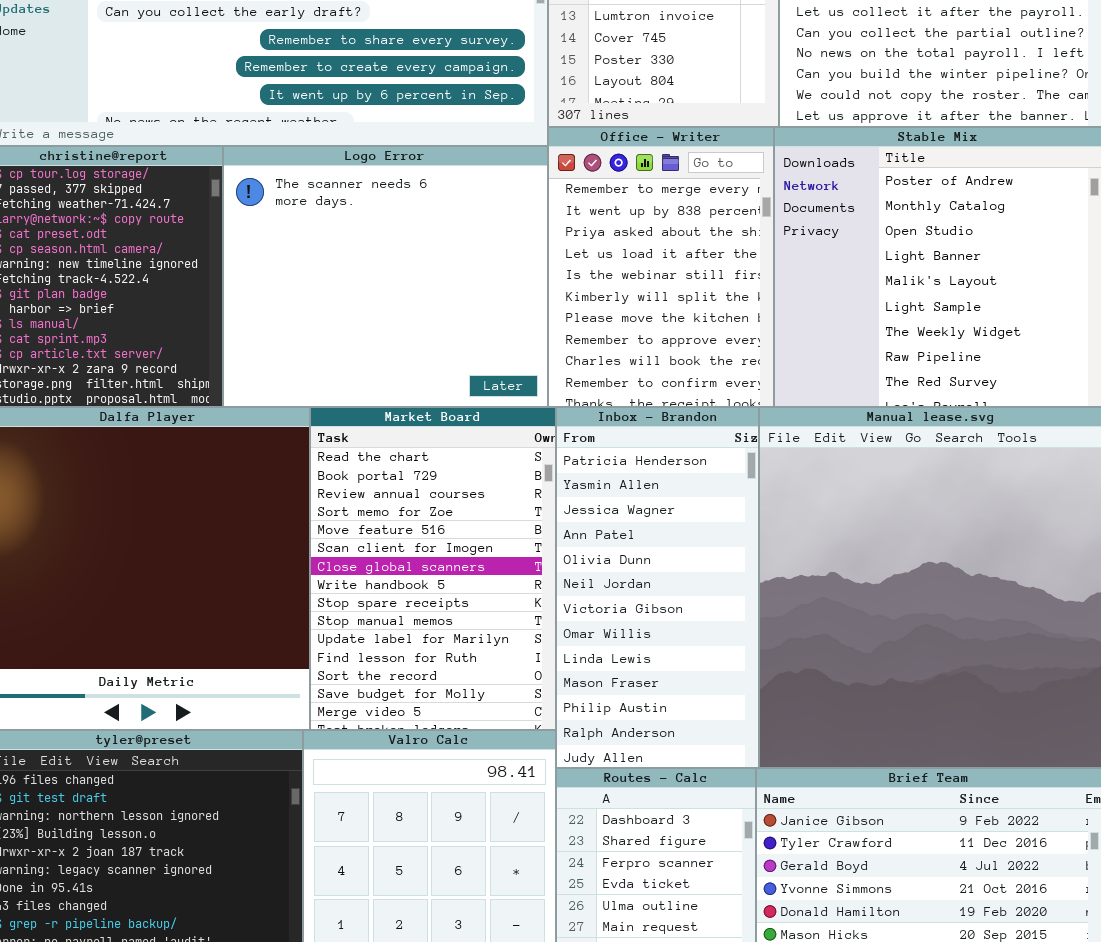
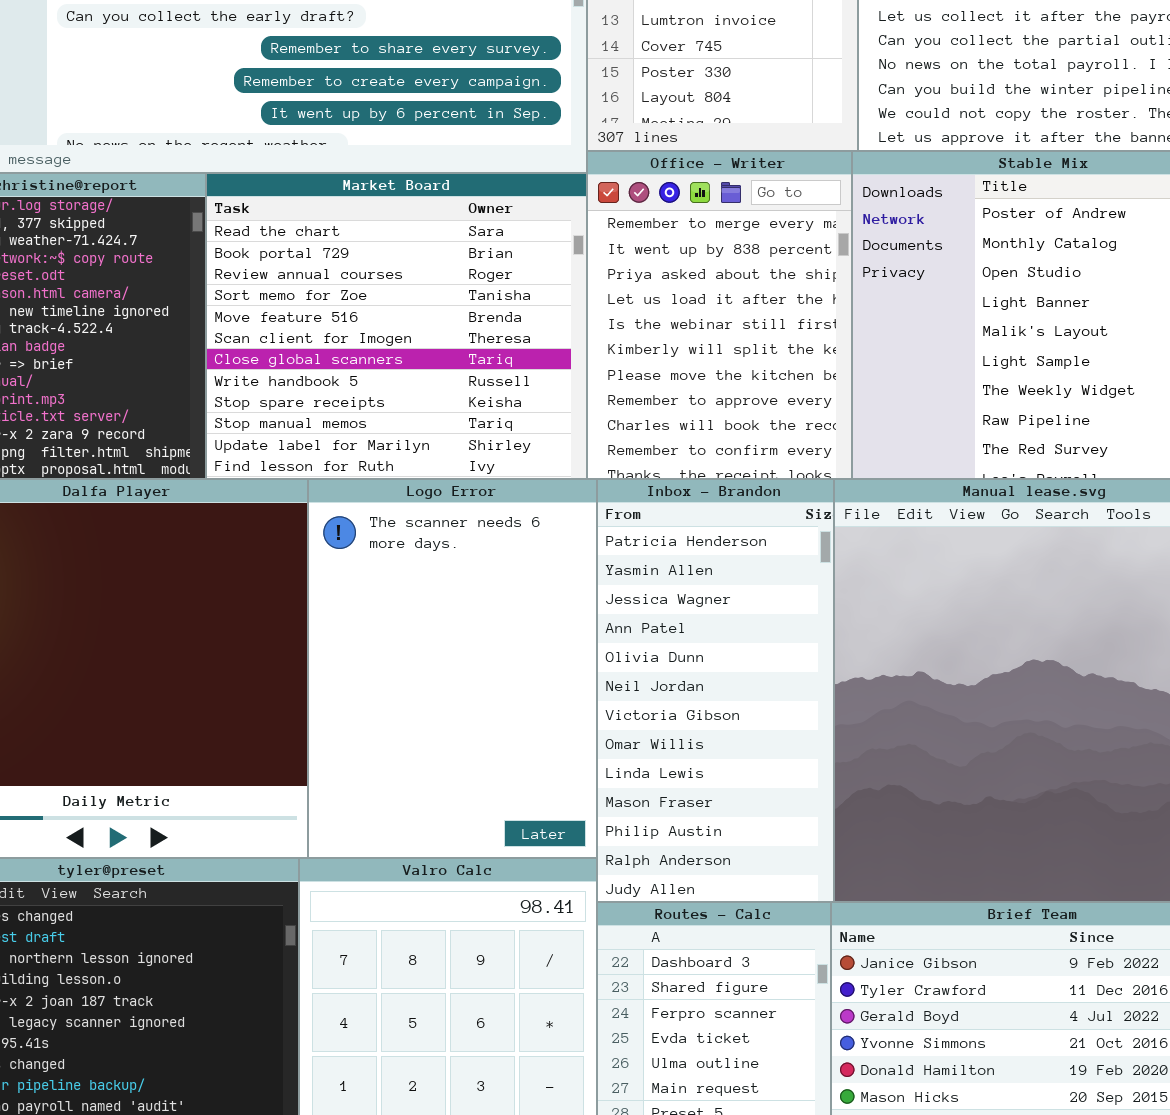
Logo Error: [223,146,548,407] -> [308,479,597,858], moved, resized
Market Board: [310,407,556,730] -> [206,173,587,479], moved, resized

